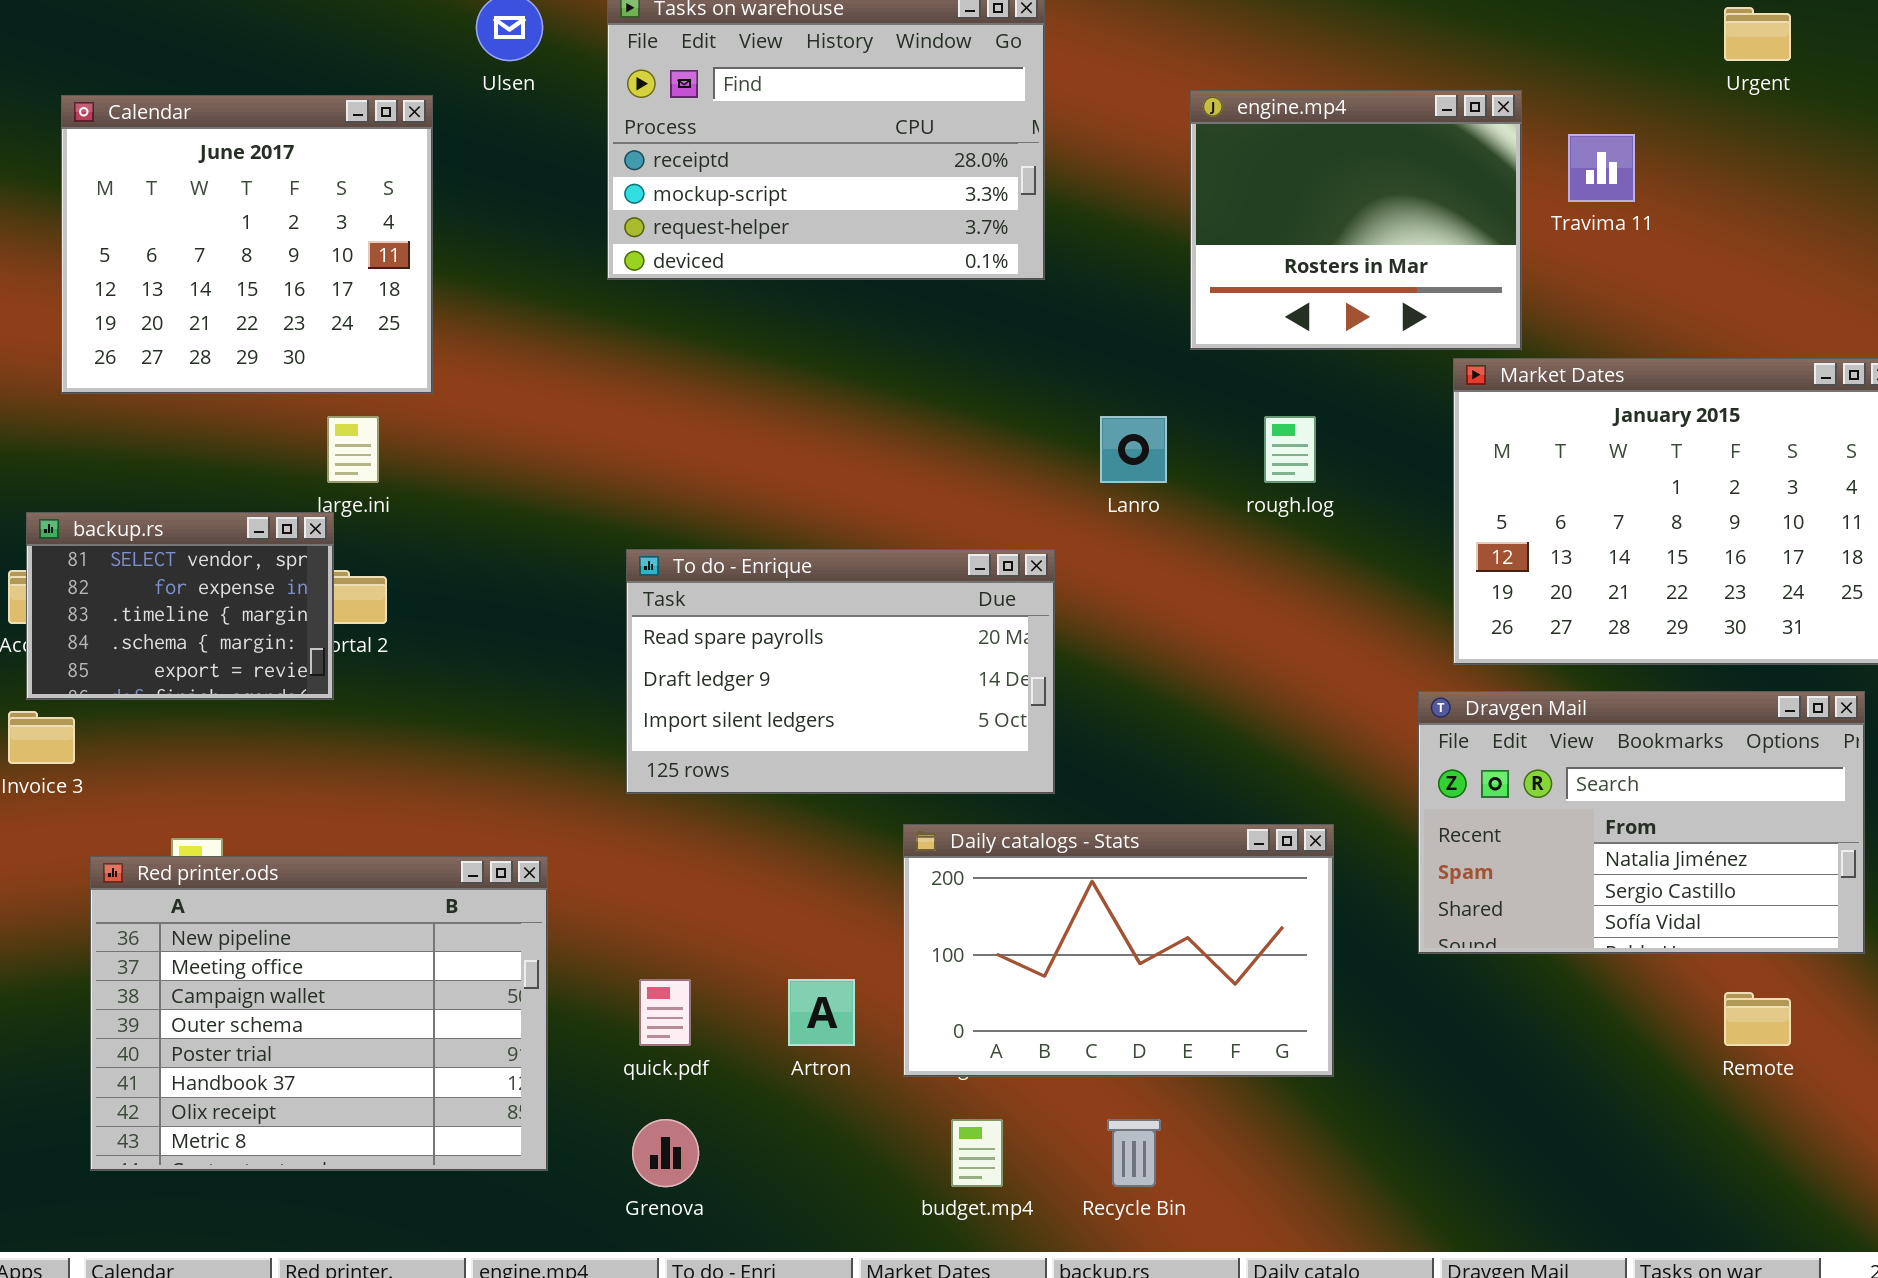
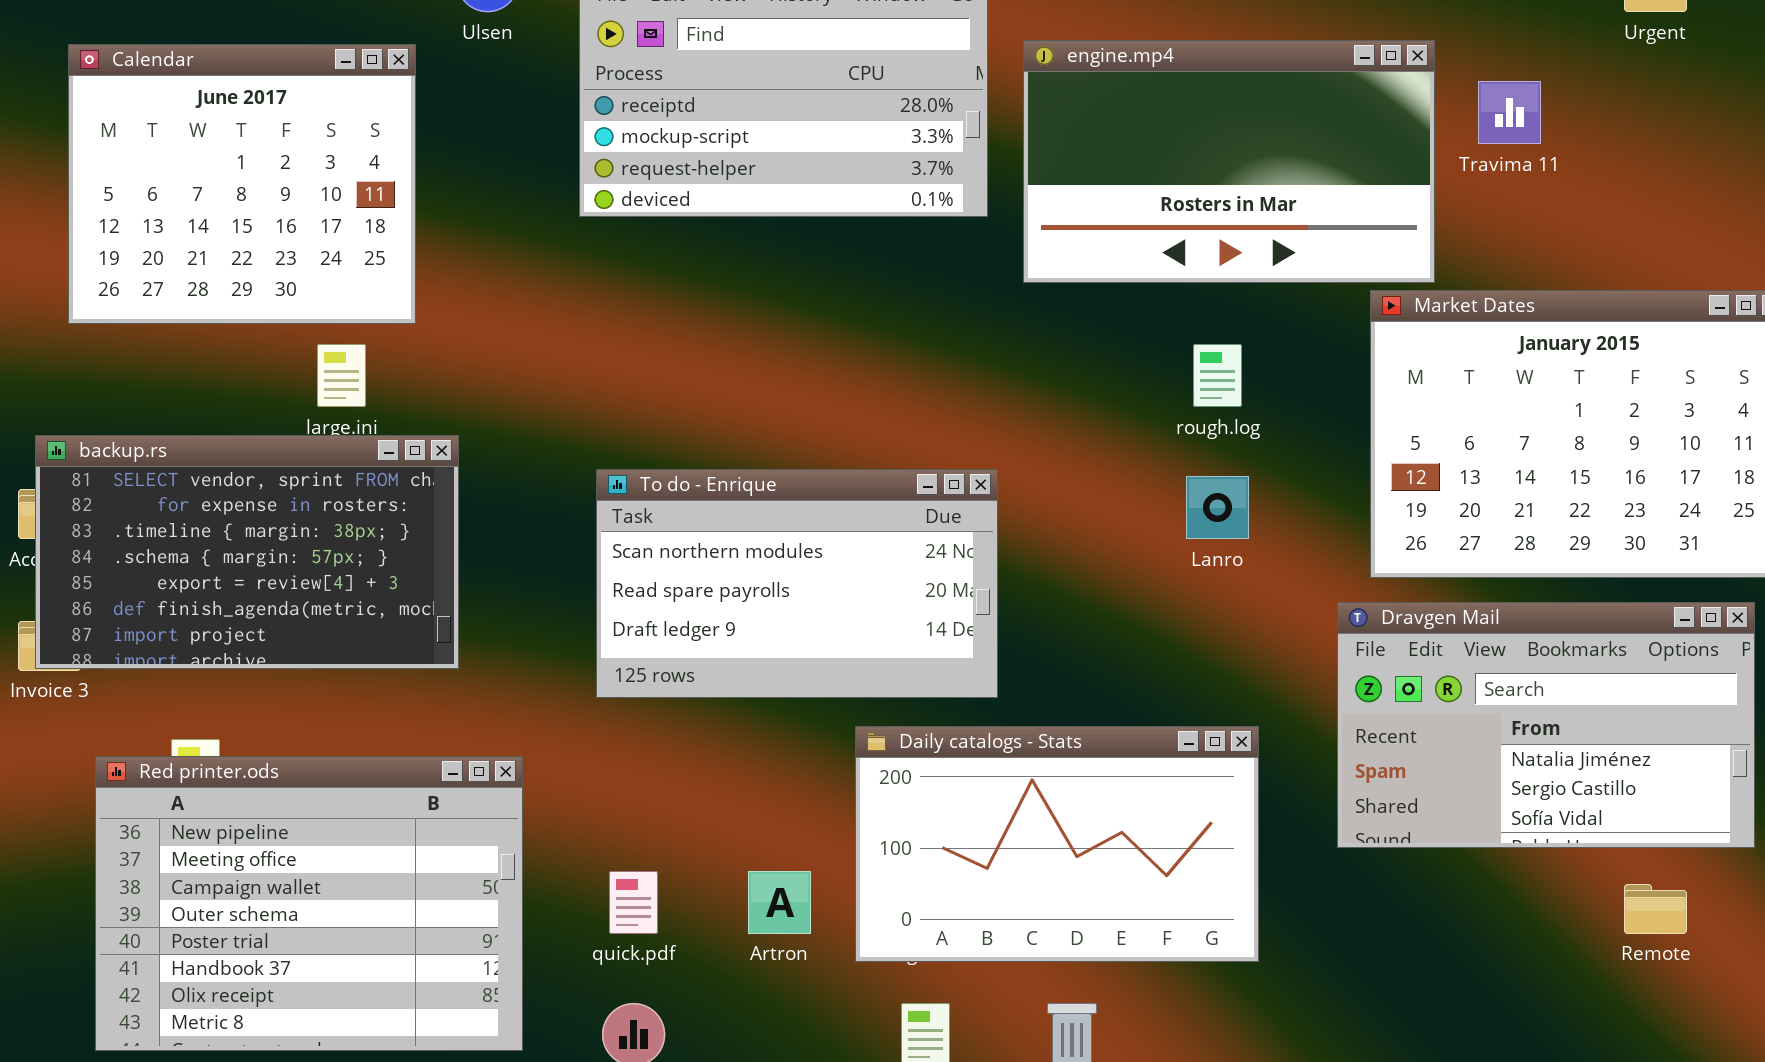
engine.mp4: [1190,90,1522,350] -> [1023,40,1435,283], resized
Lanro: [1100,416,1167,483] -> [1186,476,1249,539], moved
backup.rs: [26,512,334,700] -> [35,435,459,669], resized
To do - Enrique: [626,549,1055,794] -> [596,469,998,698], scrolled up 1 row

